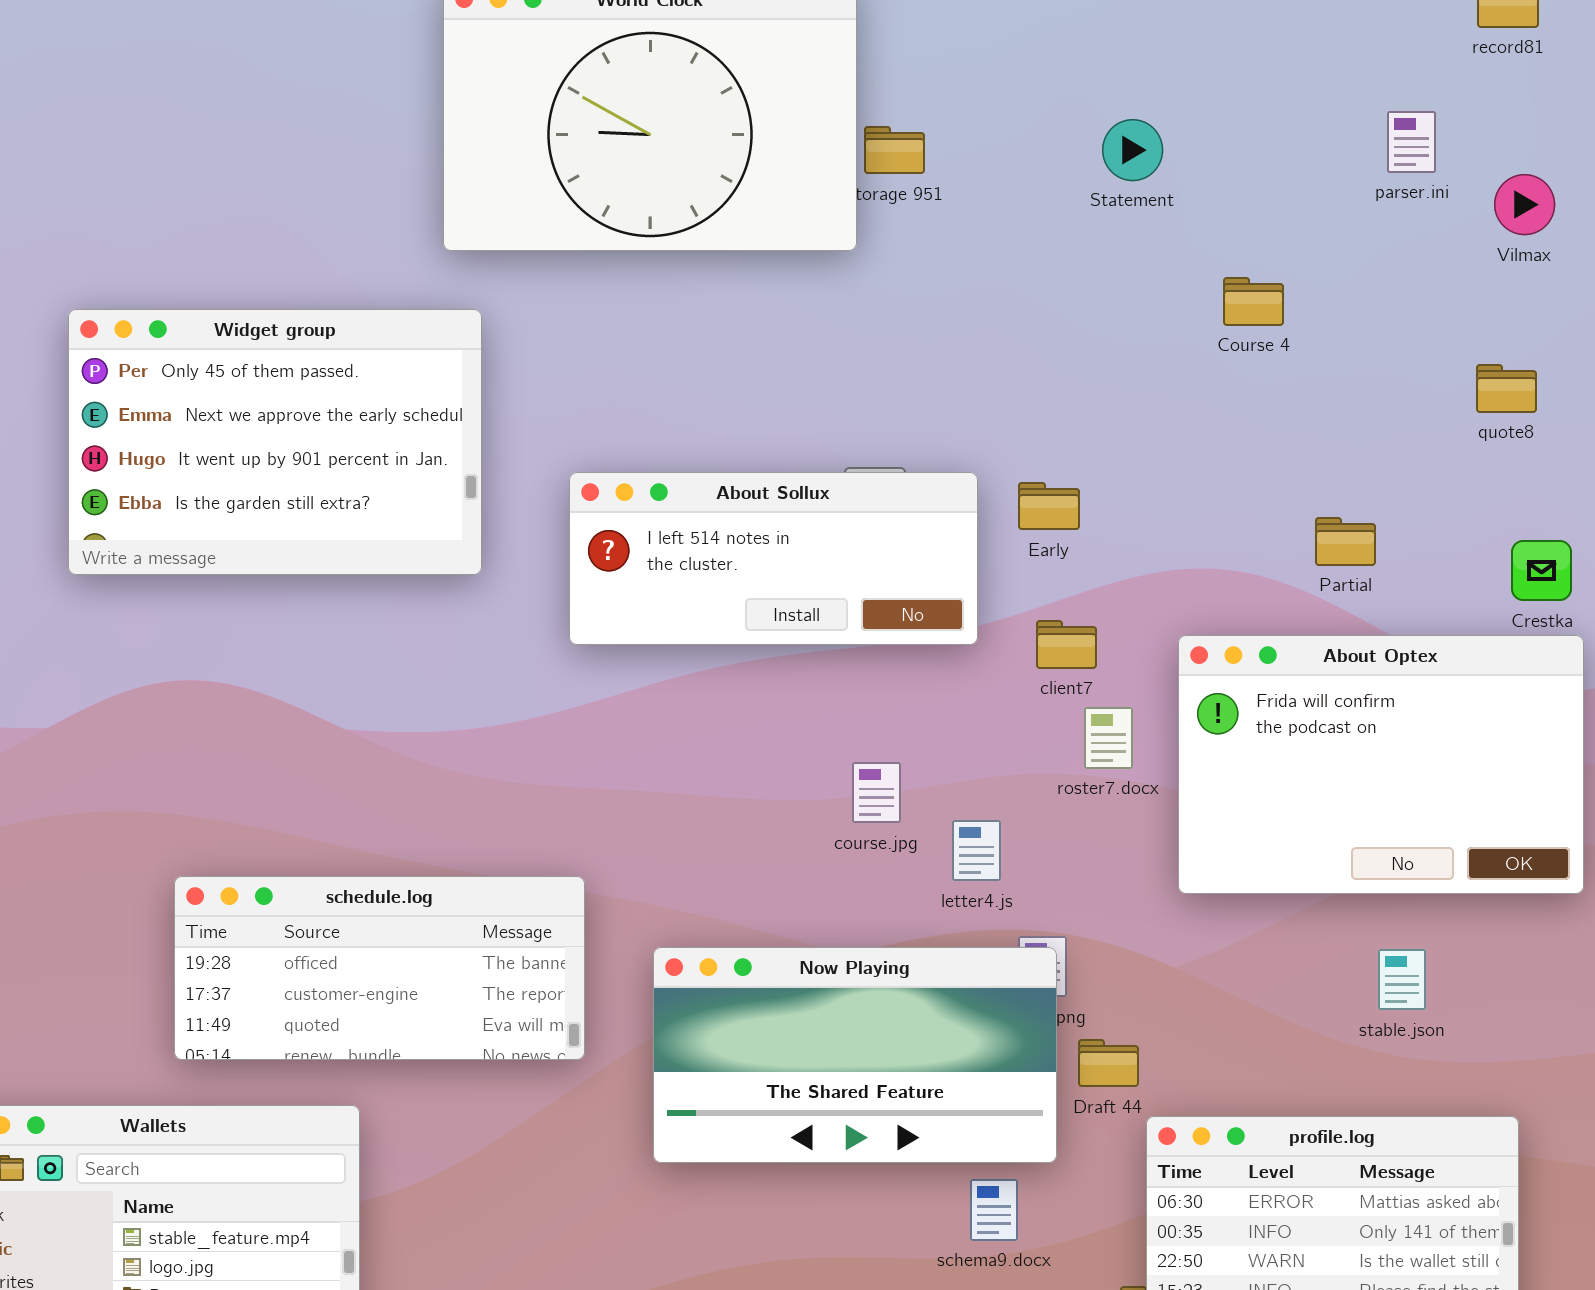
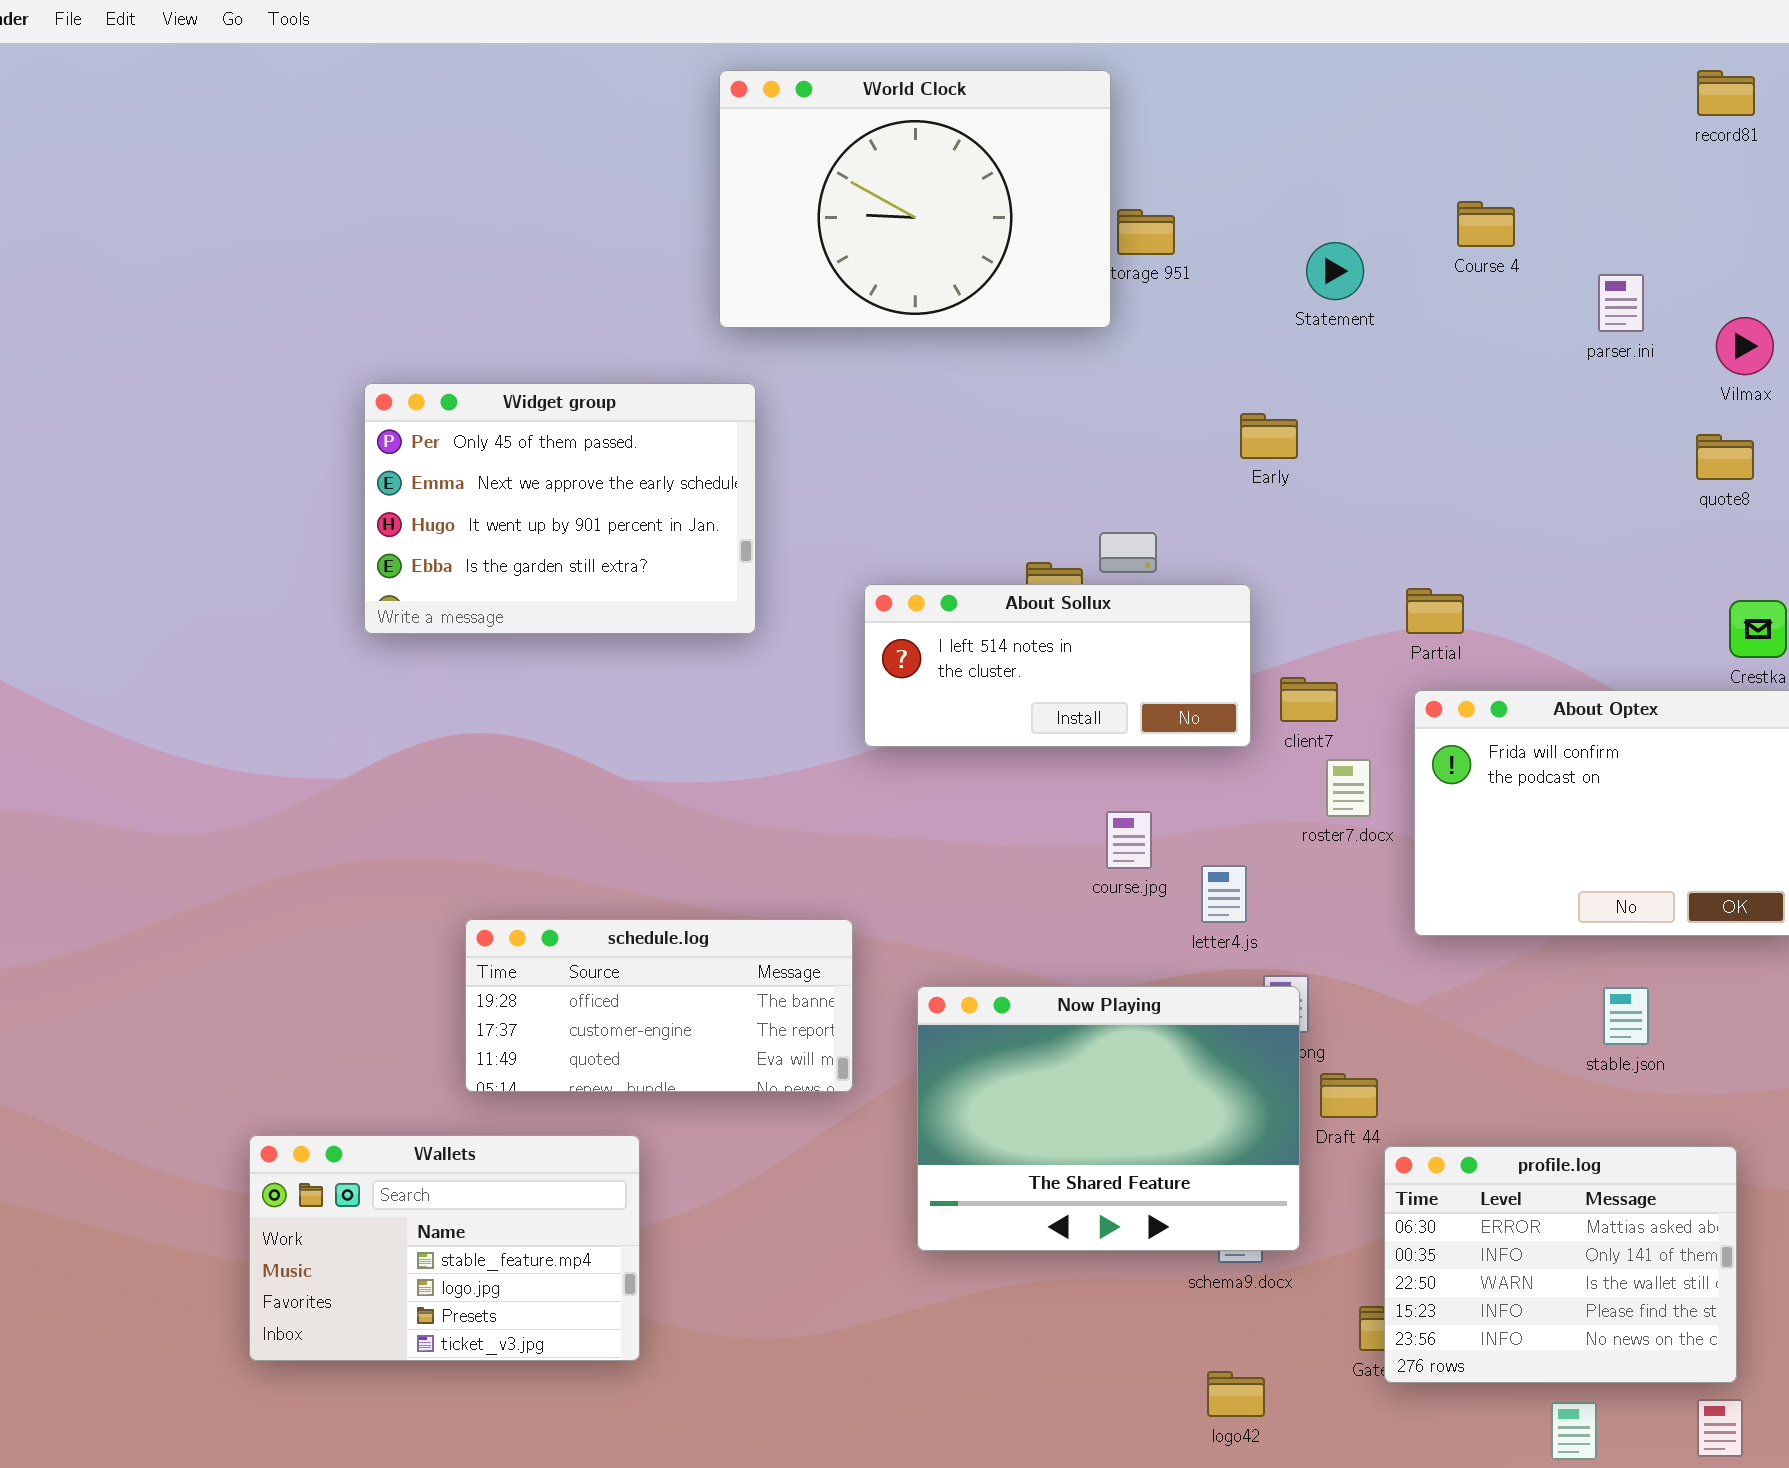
parser.ini: [1387,111,1436,173] -> [1598,274,1644,332], moved
Statement: [1102,119,1163,181] -> [1306,242,1364,300], moved
Vilmax: [1494,174,1555,235] -> [1716,317,1774,375], moved
Course 4: [1223,277,1284,326] -> [1457,201,1515,247], moved
About Sollux: [569,472,978,645] -> [864,584,1251,747], moved
Early: [1018,482,1080,530] -> [1240,413,1298,459], moved
Partial: [1315,517,1376,566] -> [1406,588,1464,634], moved
Now Playing: [653,947,1057,1163] -> [917,986,1300,1251], resized

